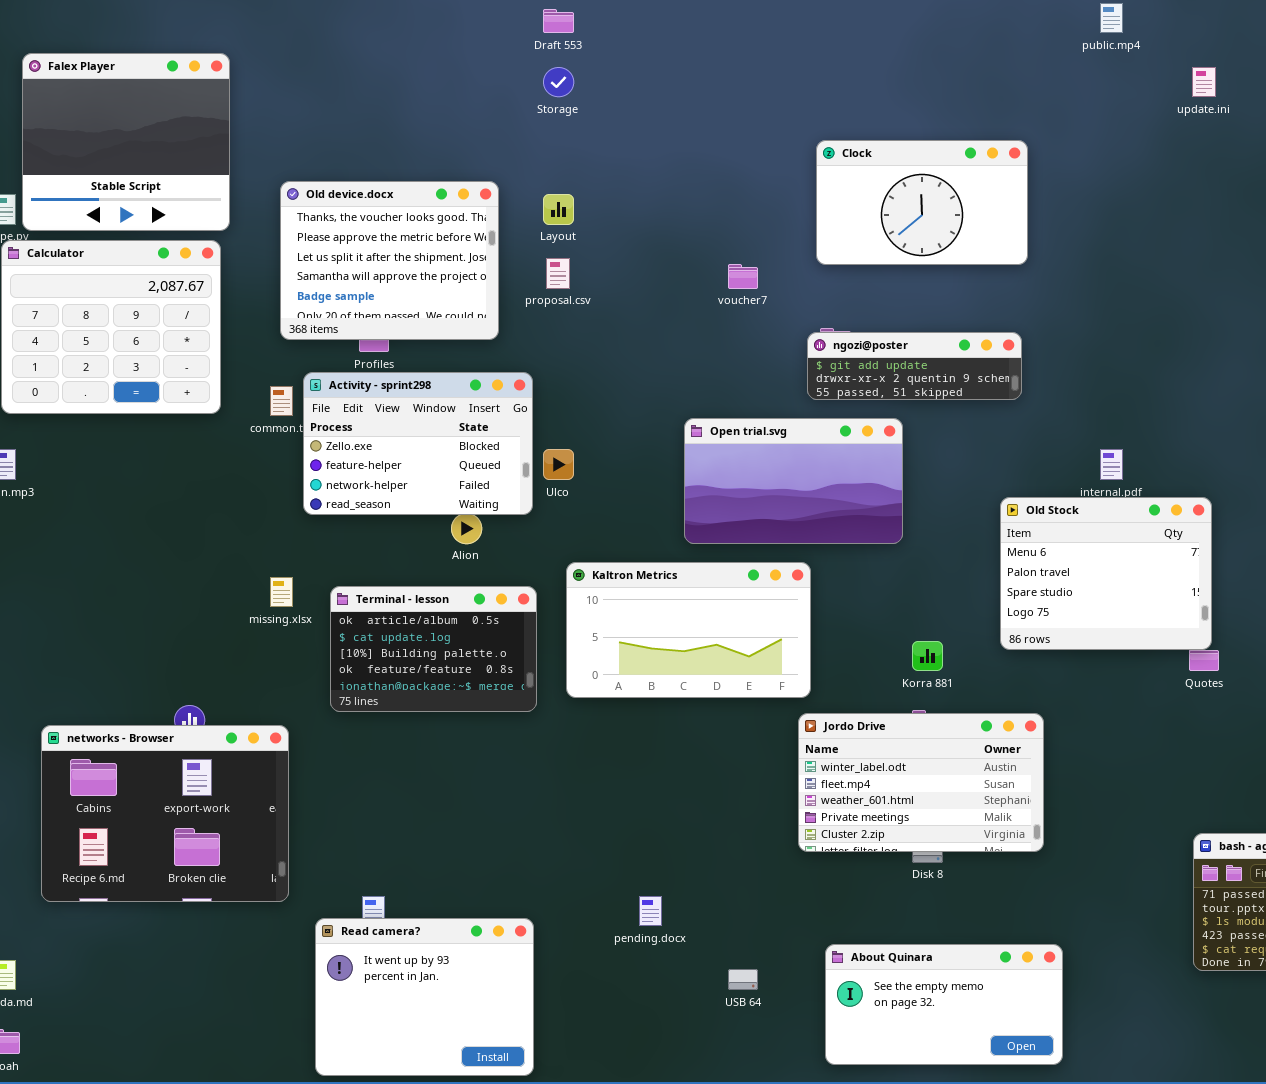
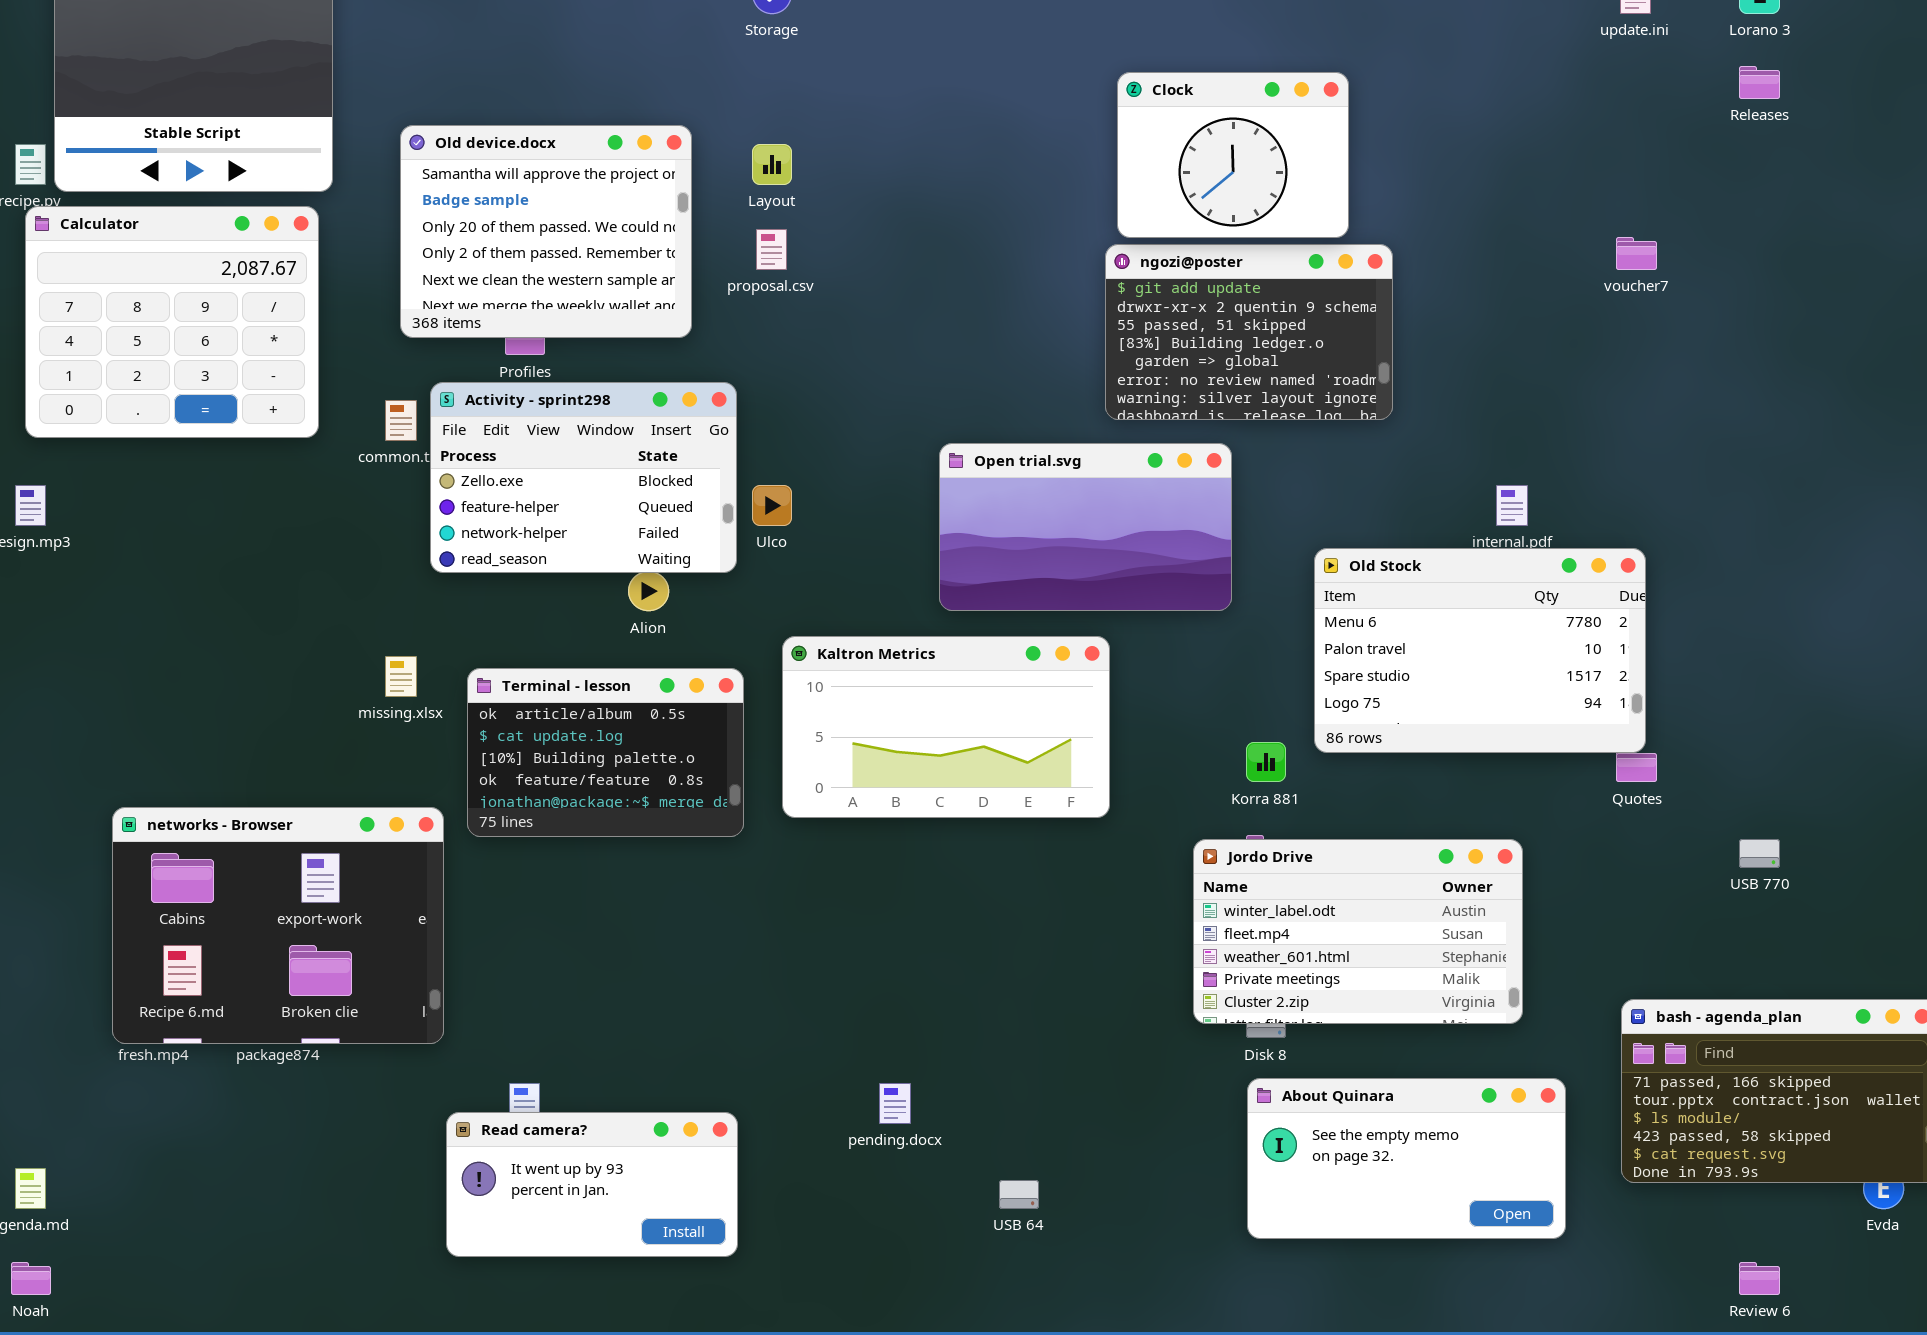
Clock: [816,140,1028,265] -> [1117,72,1349,238], resized
Old device.docx: [280,181,499,340] -> [400,125,692,338], scrolled down 3 rows
voucher7: [728,264,758,289] -> [1616,237,1657,270], moved
ngozi@poster: [807,332,1022,400] -> [1105,244,1393,420], resized
Old Stock: [1000,497,1212,650] -> [1314,548,1646,753], resized
Jordo Drive: [798,713,1044,852] -> [1193,839,1523,1024], moved
networks - Browser: [41,725,289,902] -> [112,807,444,1044], moved
Read camera?: [315,918,534,1076] -> [446,1112,738,1257], resized
About Quinara: [825,944,1063,1065] -> [1247,1078,1566,1239], moved

